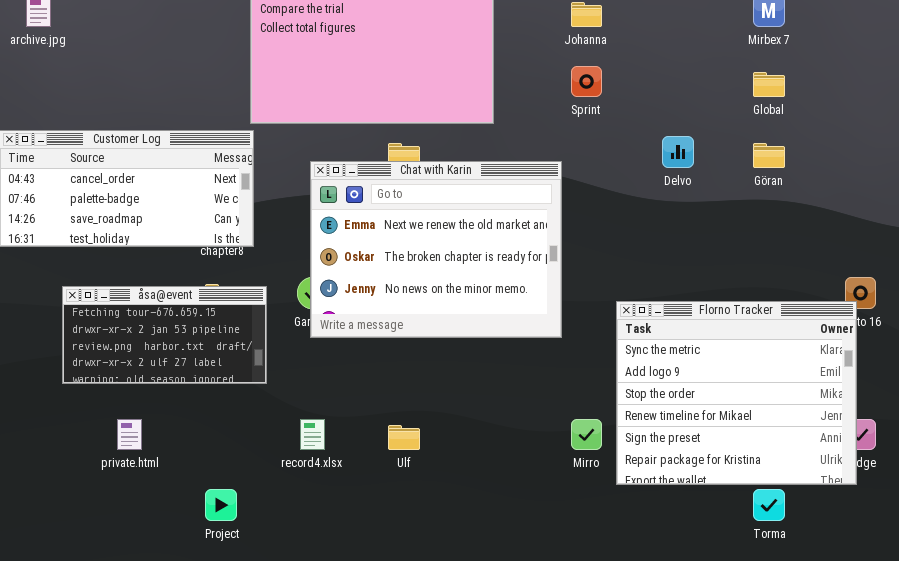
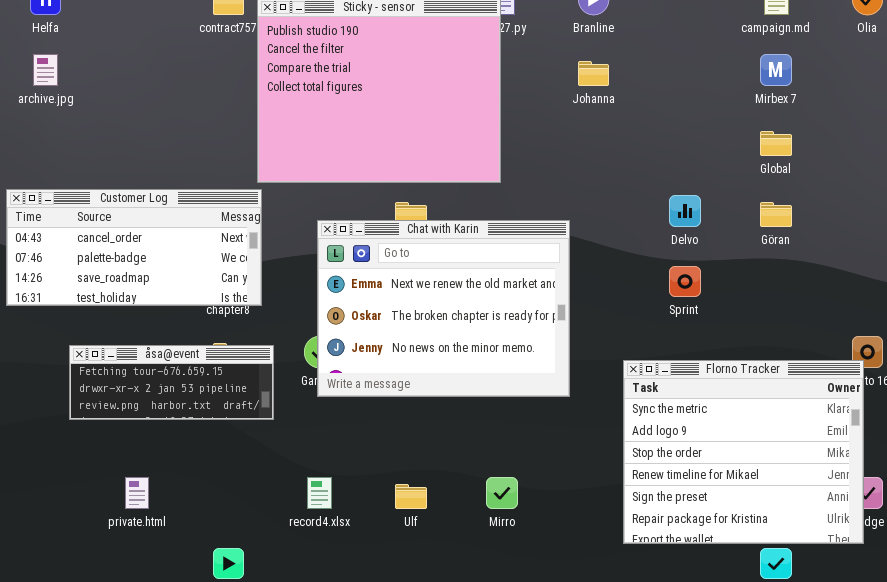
Sprint: [571,66,602,97] -> [669,266,701,297], moved
åsa@event: [62,286,267,384] -> [69,345,274,420], resized
Mirro: [571,419,602,450] -> [486,477,518,509], moved

